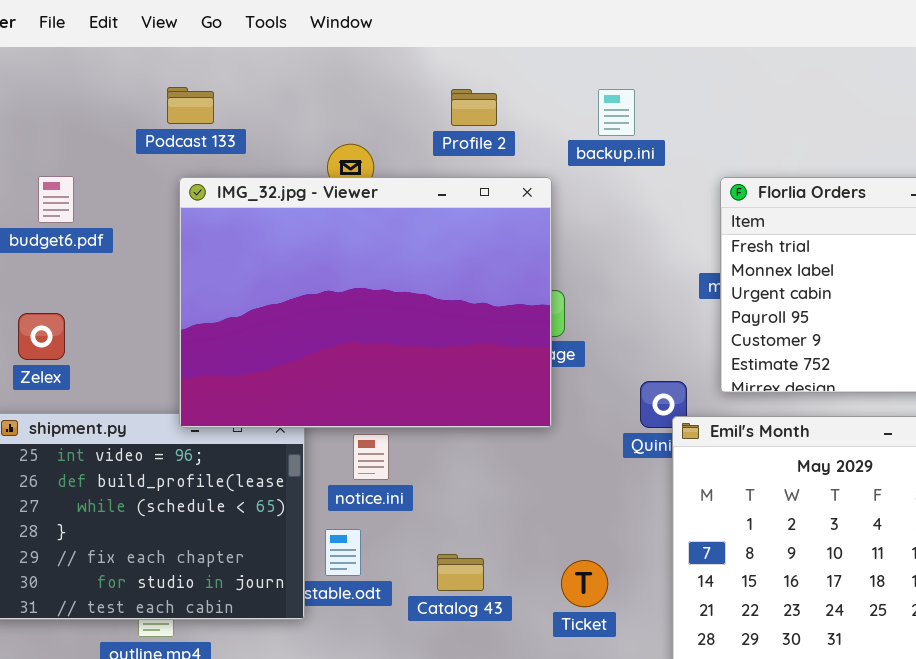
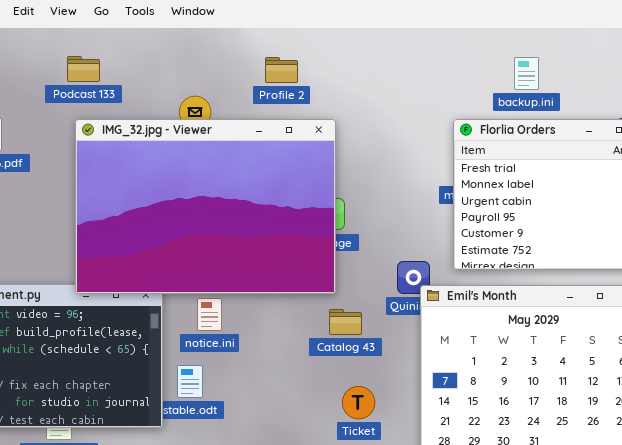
backup.ini: [598,89,635,136] -> [514,57,539,90], moved
Catalog 43: [437,554,484,591] -> [329,309,362,335], moved

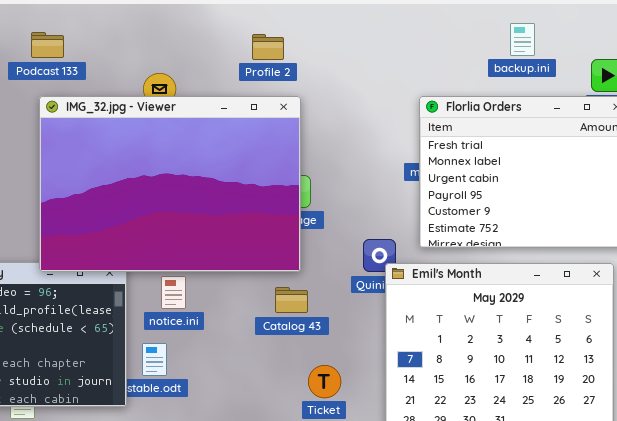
Profile 2: [265,57,298,83] -> [252,34,284,60], moved
backup.ini: [514,57,539,90] -> [510,23,535,56], moved
Catalog 43: [329,309,362,335] -> [275,287,308,313], moved

